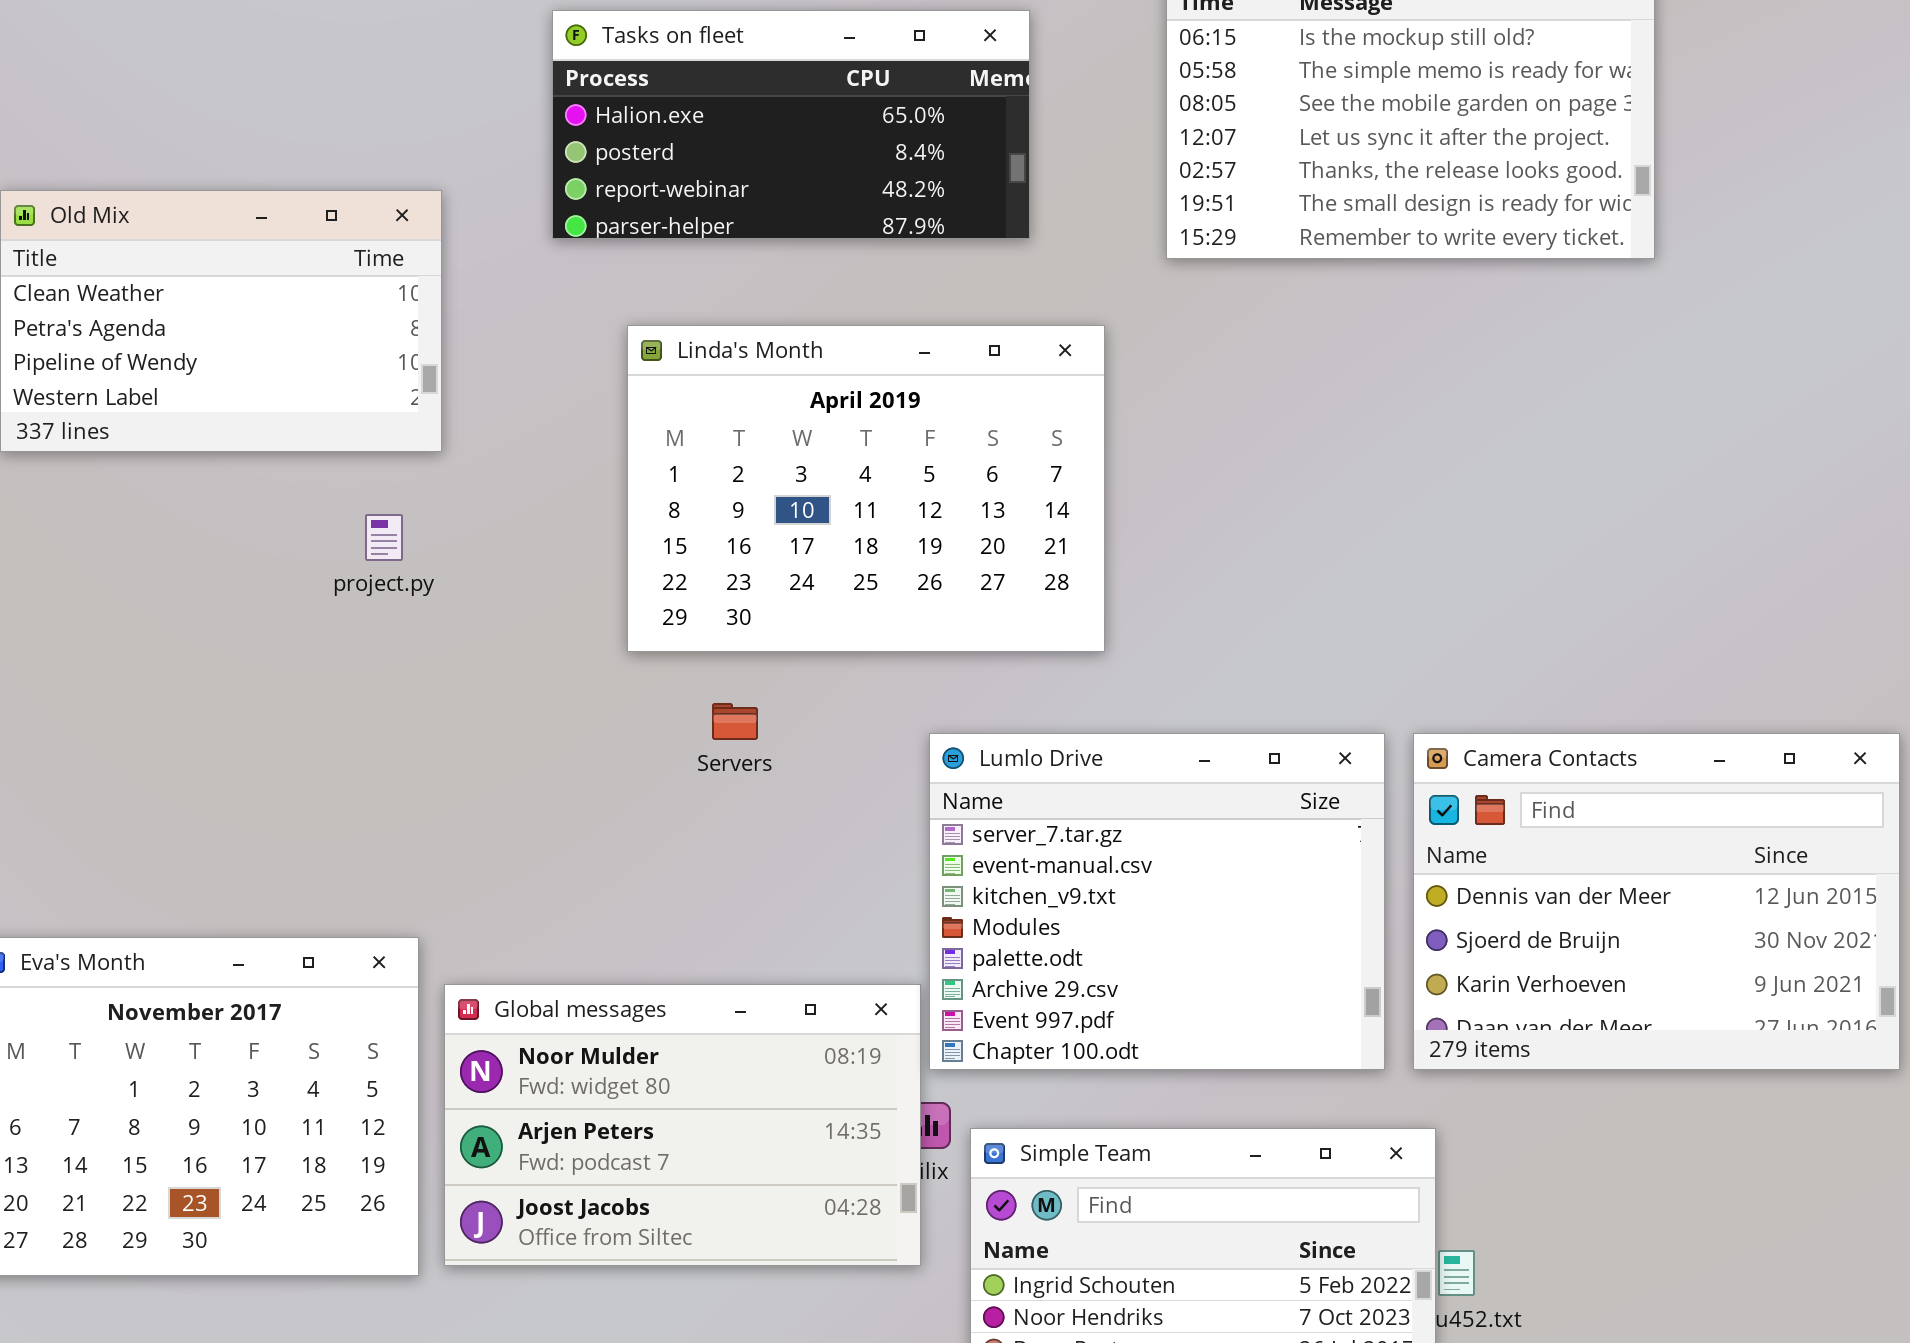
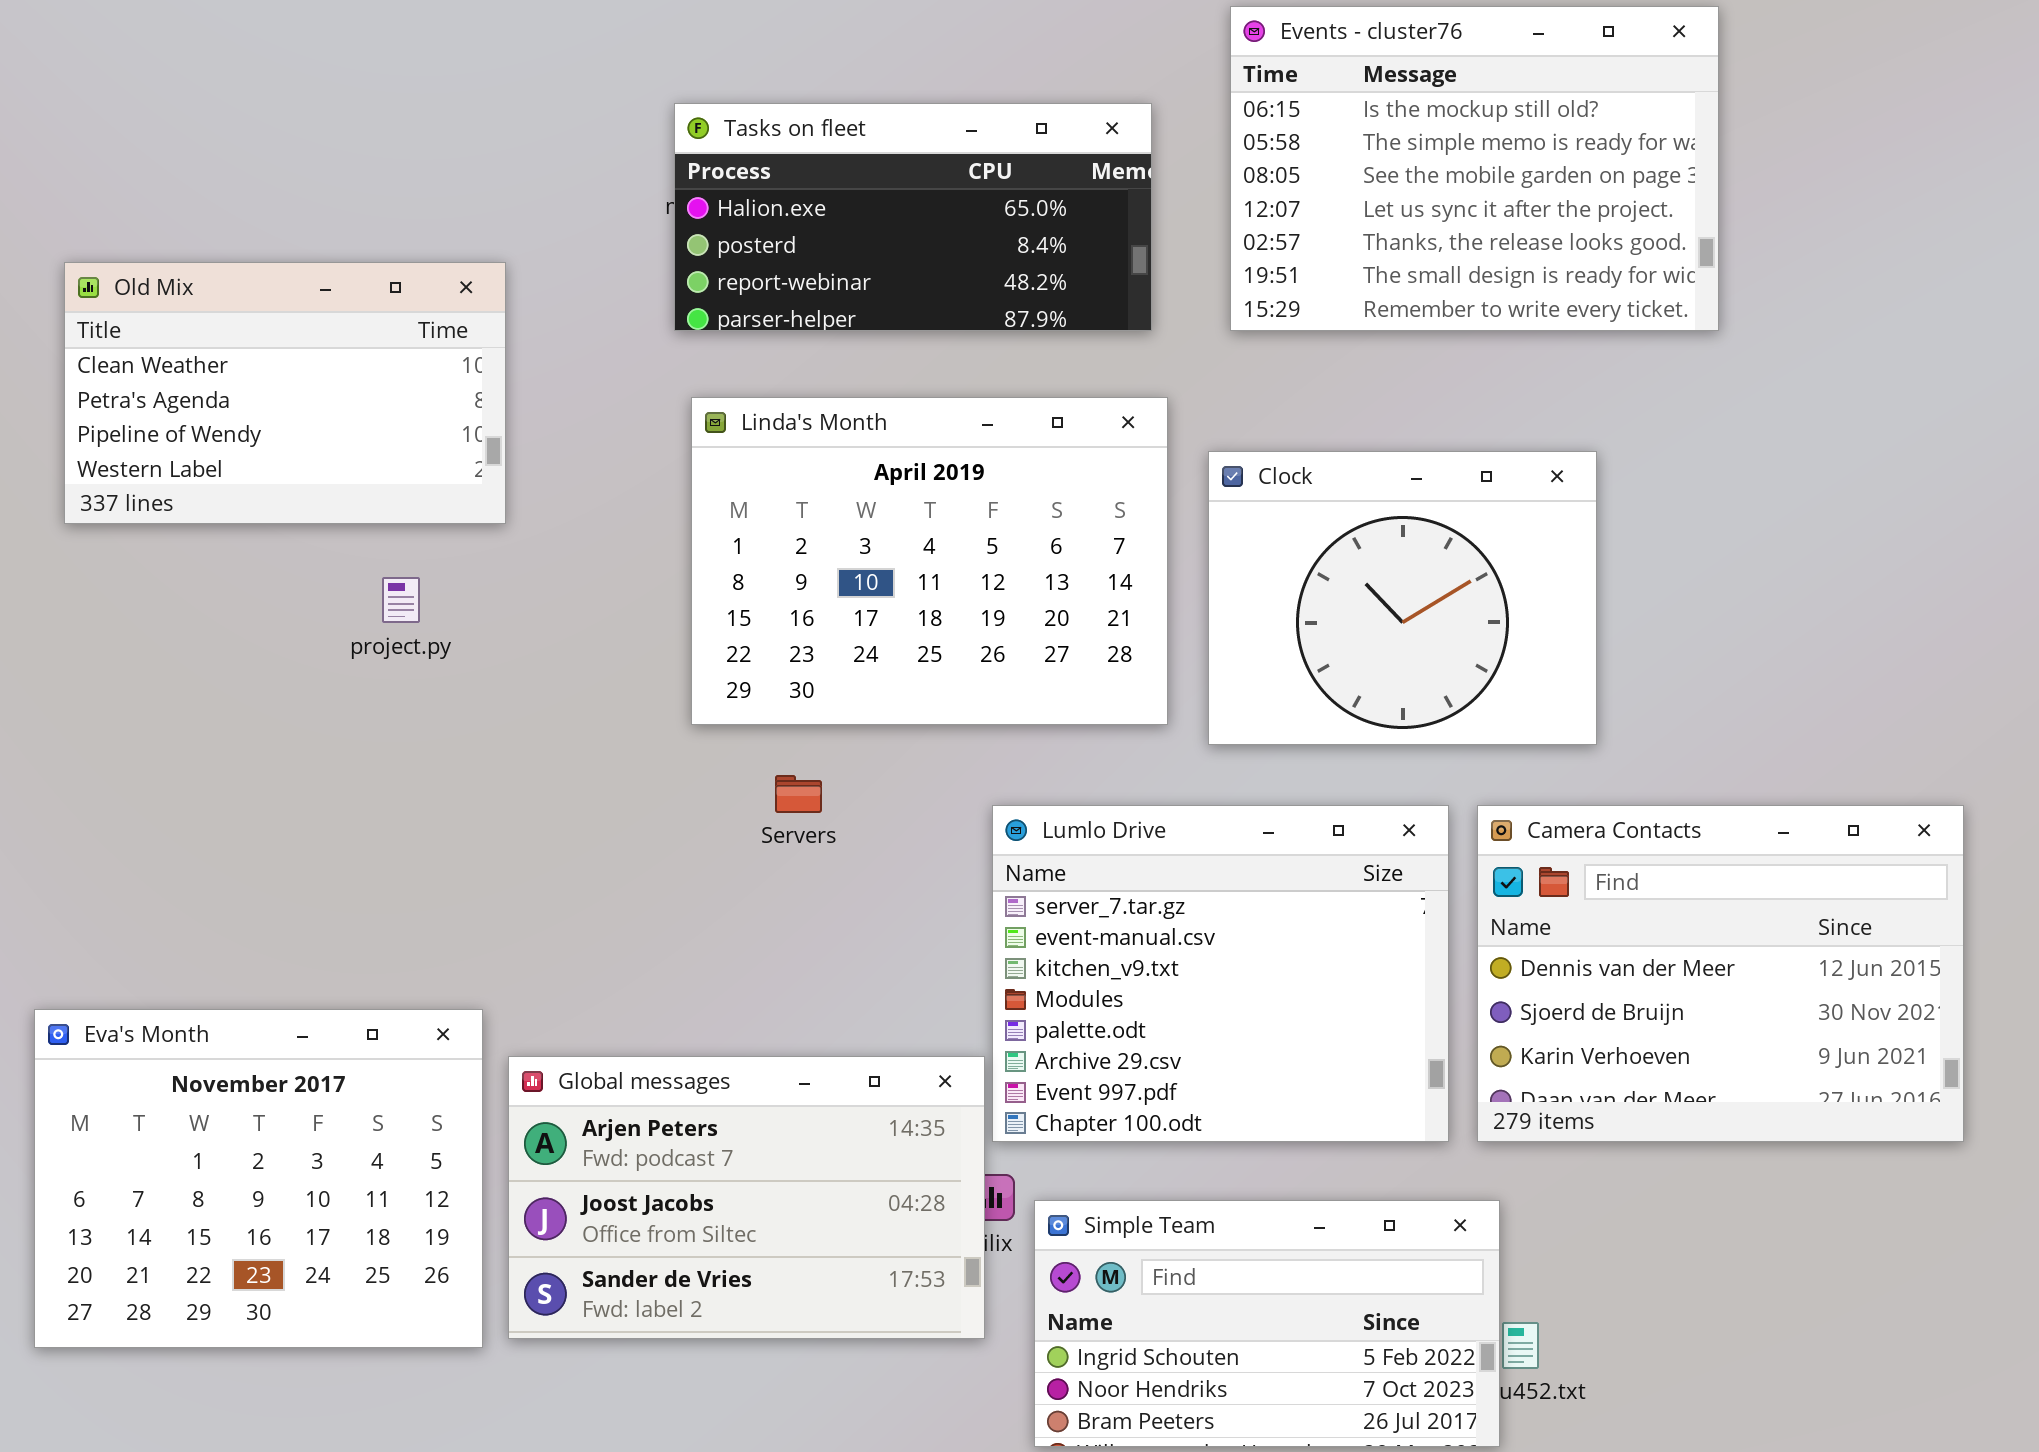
Tasks on fleet: [552,10,1030,239] -> [674,103,1152,331], moved
Clock: none -> [1208,451,1597,745], opened
project.py: [365,514,403,561] -> [382,577,420,623], moved
Global messages: [444,984,921,1266] -> [508,1056,985,1339], scrolled down 1 row

